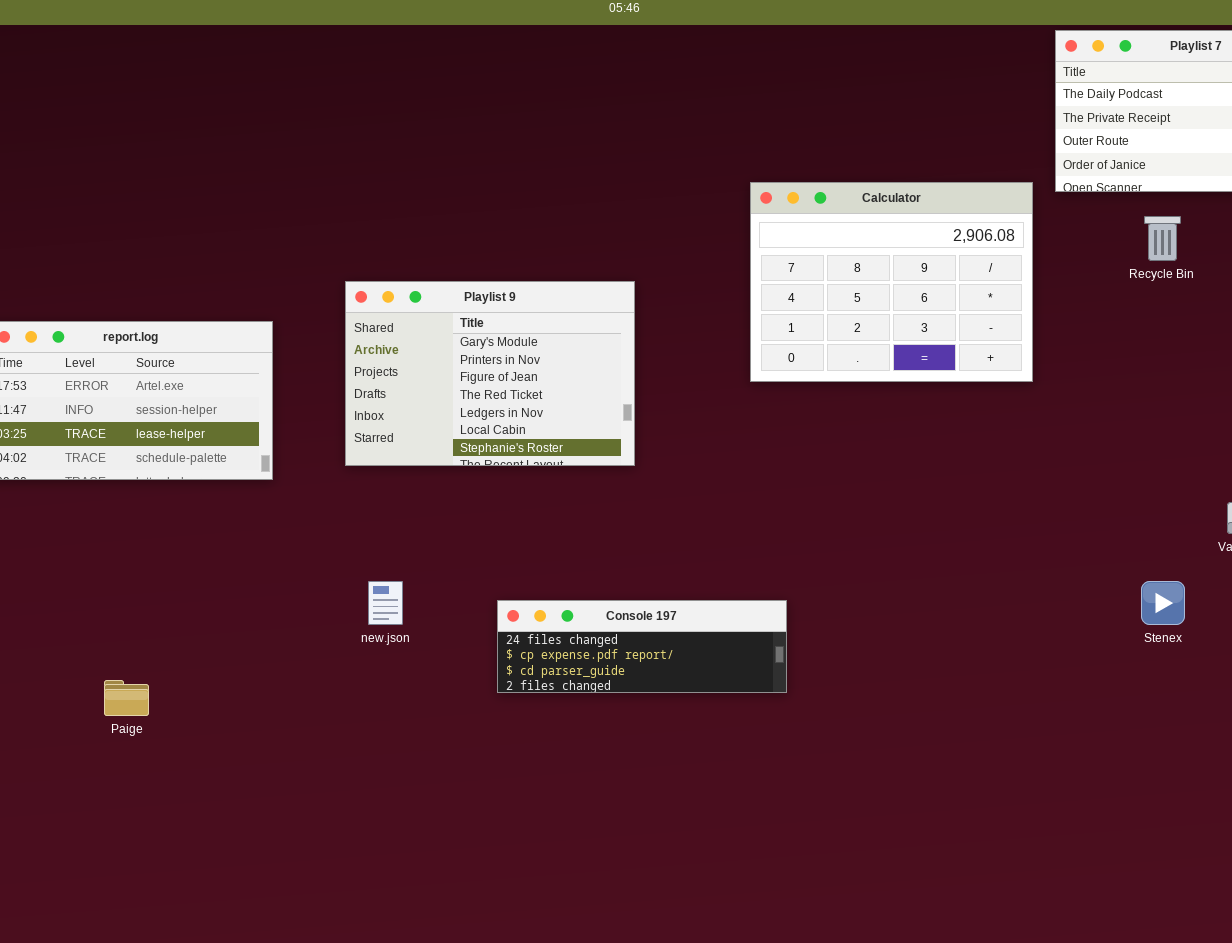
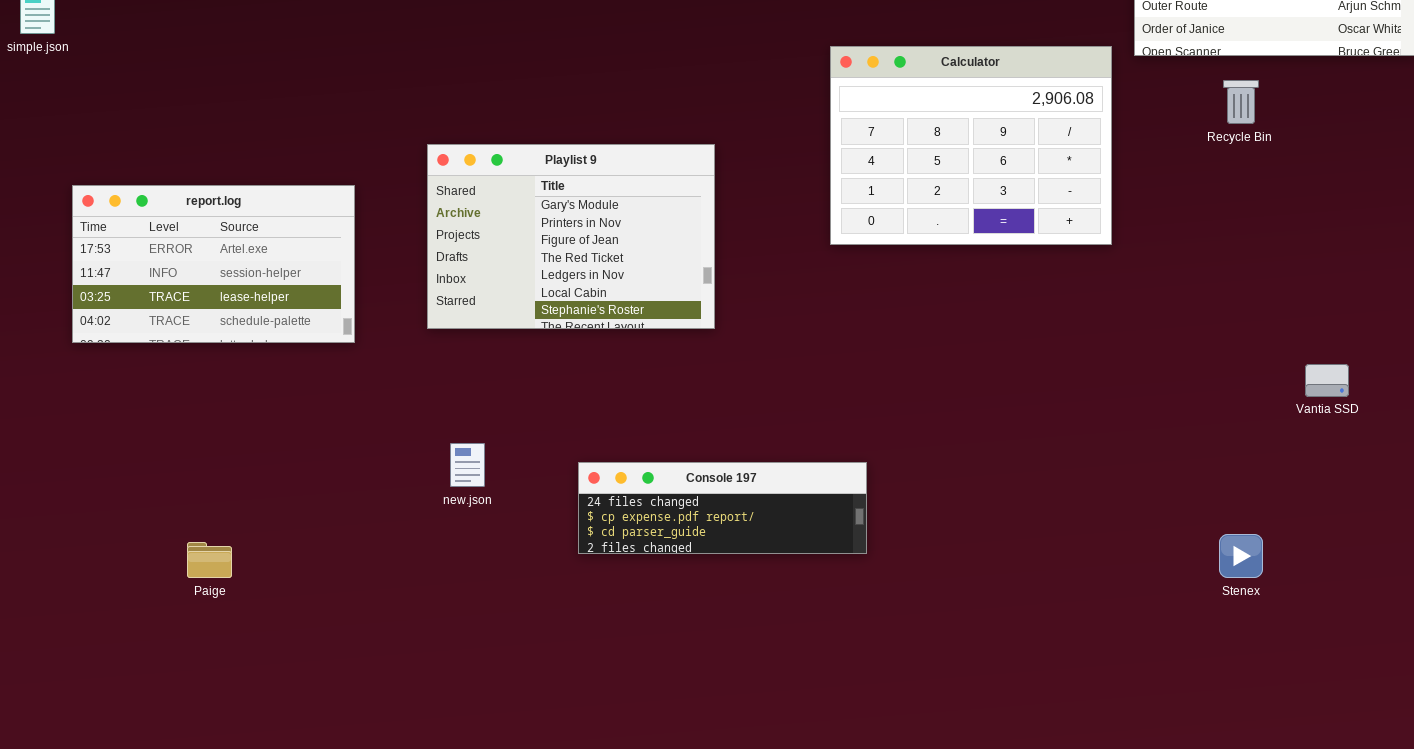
Stenex: [1141,581,1185,625] -> [1219,534,1263,578], moved

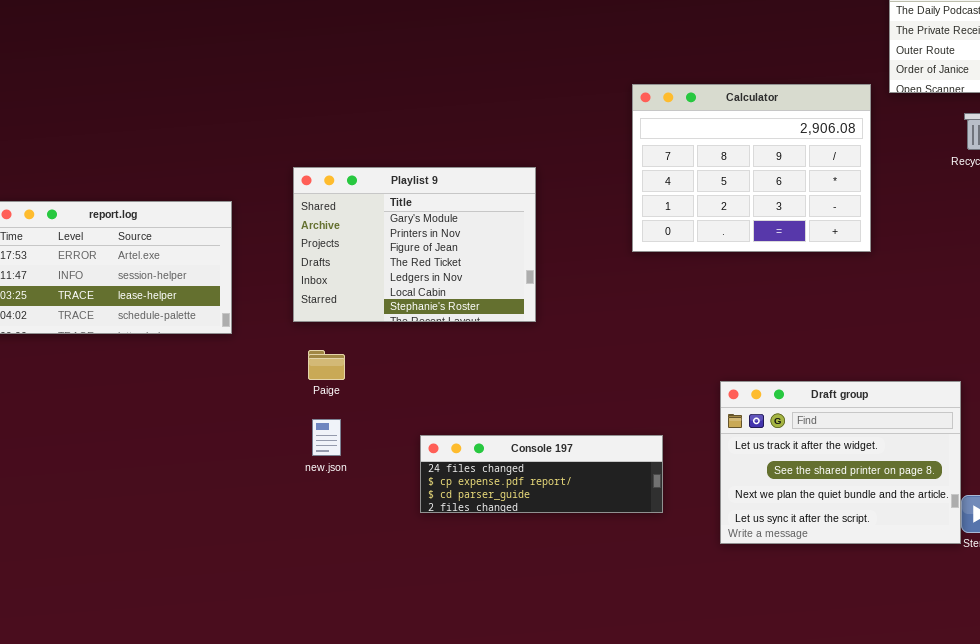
Draft group: none -> [720,381,961,544], opened
Paige: [187,542,232,578] -> [308,350,345,380], moved

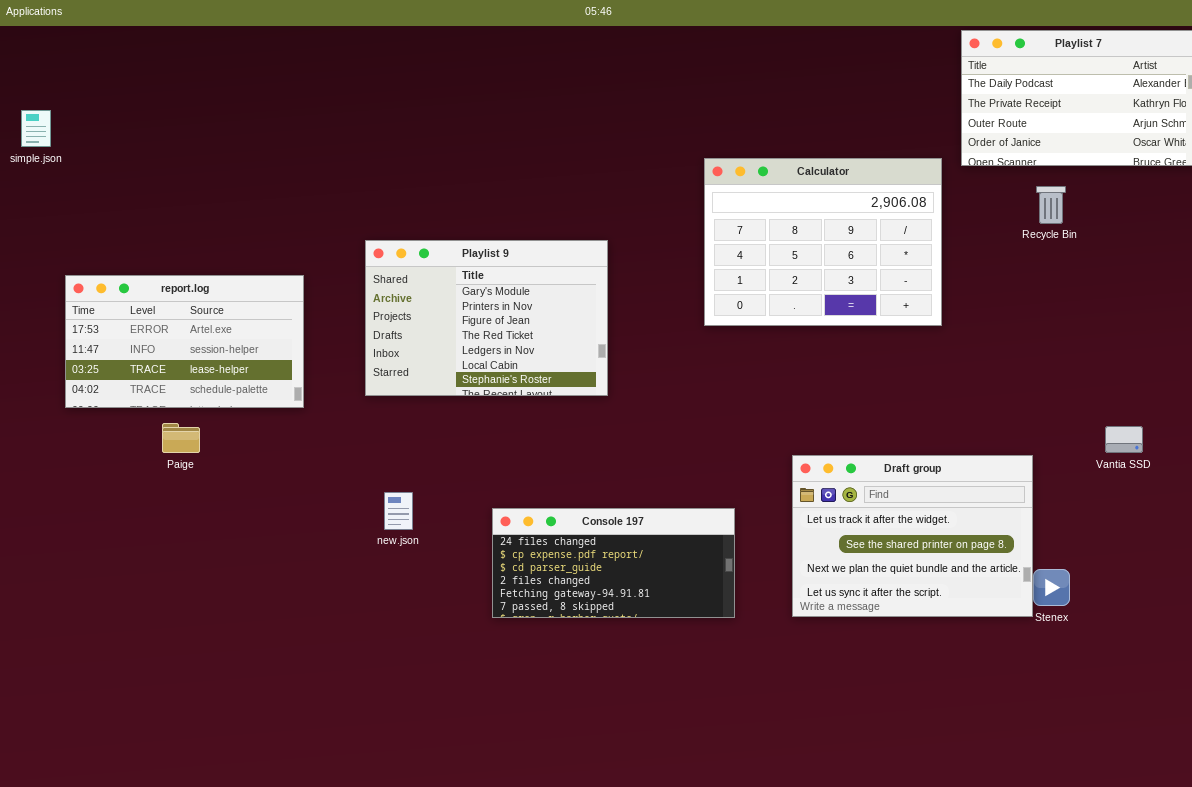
Paige: [308,350,345,380] -> [162,423,200,453], moved
Console 197: [420,435,663,513] -> [492,508,735,618], resized

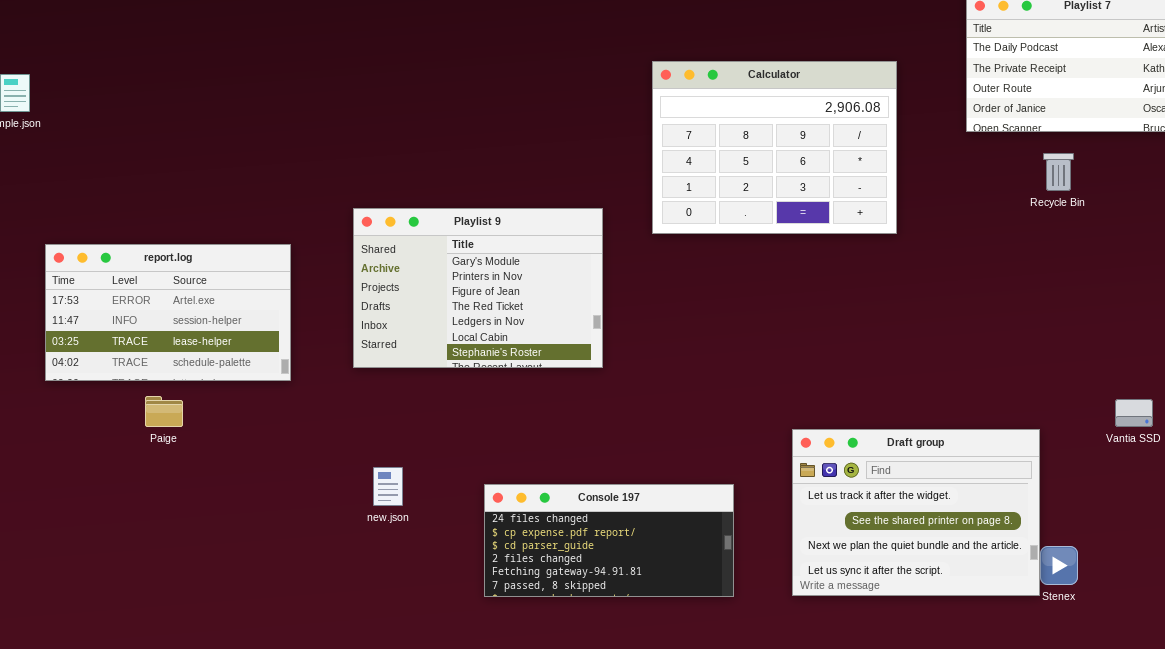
Calculator: [704,158,942,326] -> [652,61,897,234], moved

